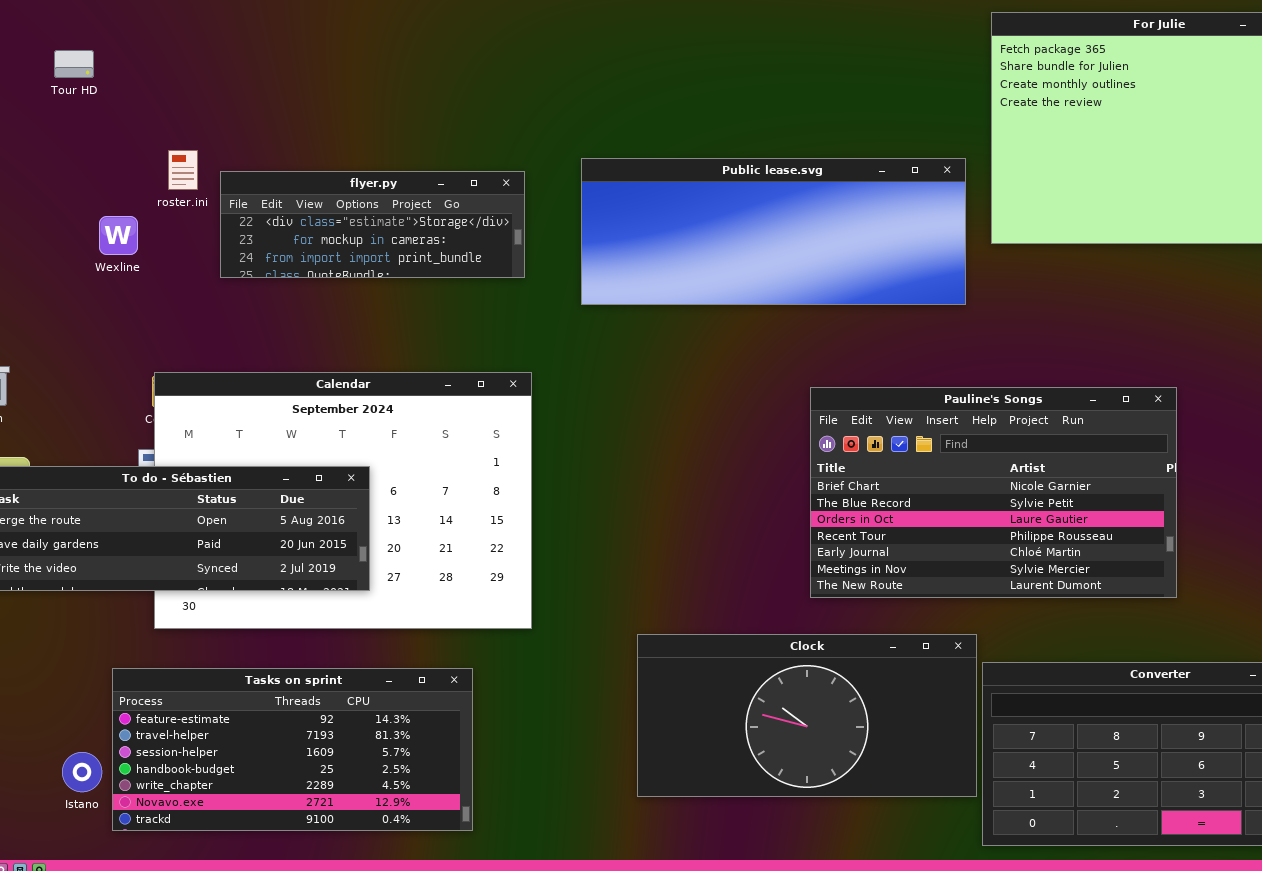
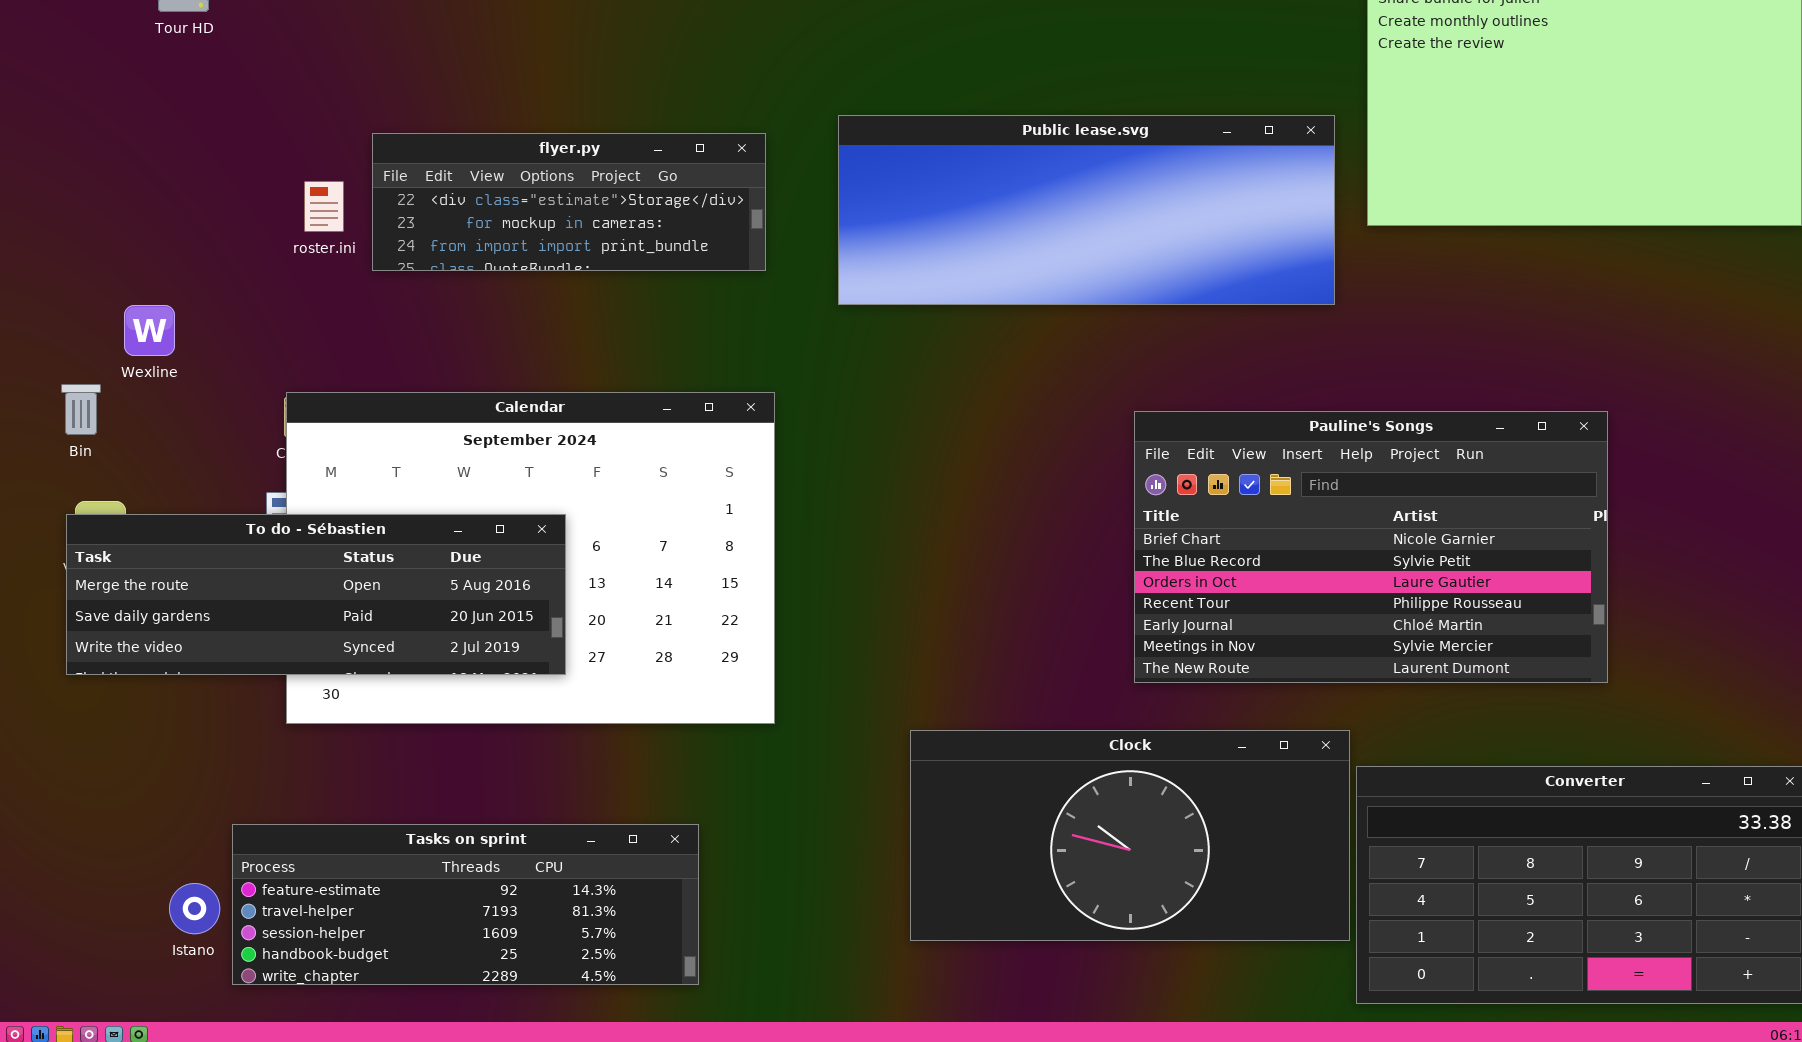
roster.ini: [168,150,198,190] -> [304,181,344,232], moved
Wexline: [99,216,138,255] -> [124,305,175,356], moved
Tasks on sprint: [112,668,473,831] -> [232,824,699,985], resized

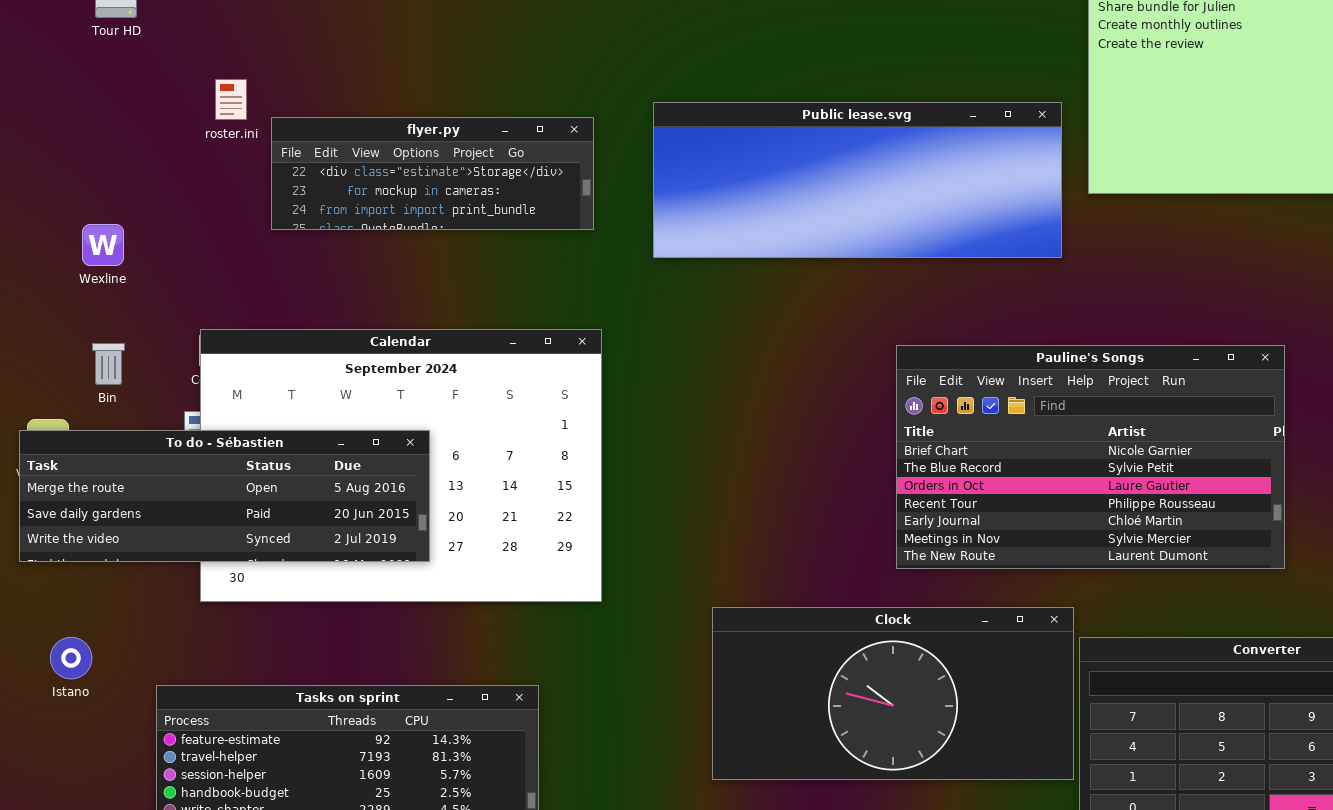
roster.ini: [304,181,344,232] -> [215,79,247,120], moved
Wexline: [124,305,175,356] -> [82,224,124,266], moved
Bin: [61,384,101,435] -> [92,343,125,385], moved
Istano: [169,883,220,934] -> [50,637,92,679], moved

